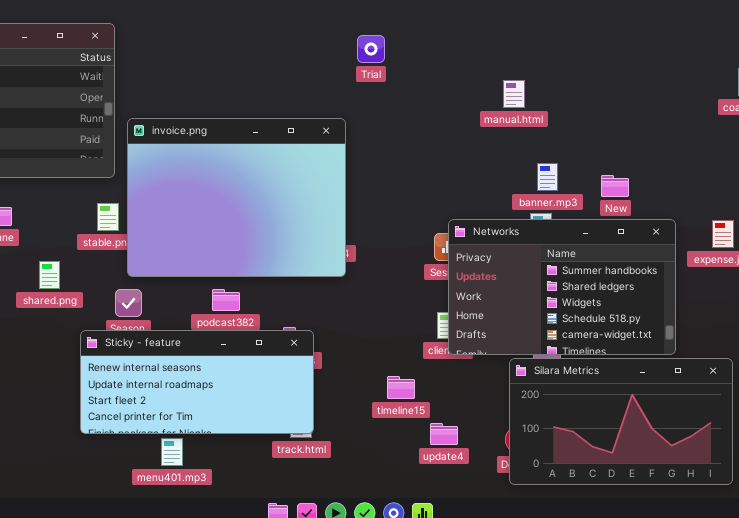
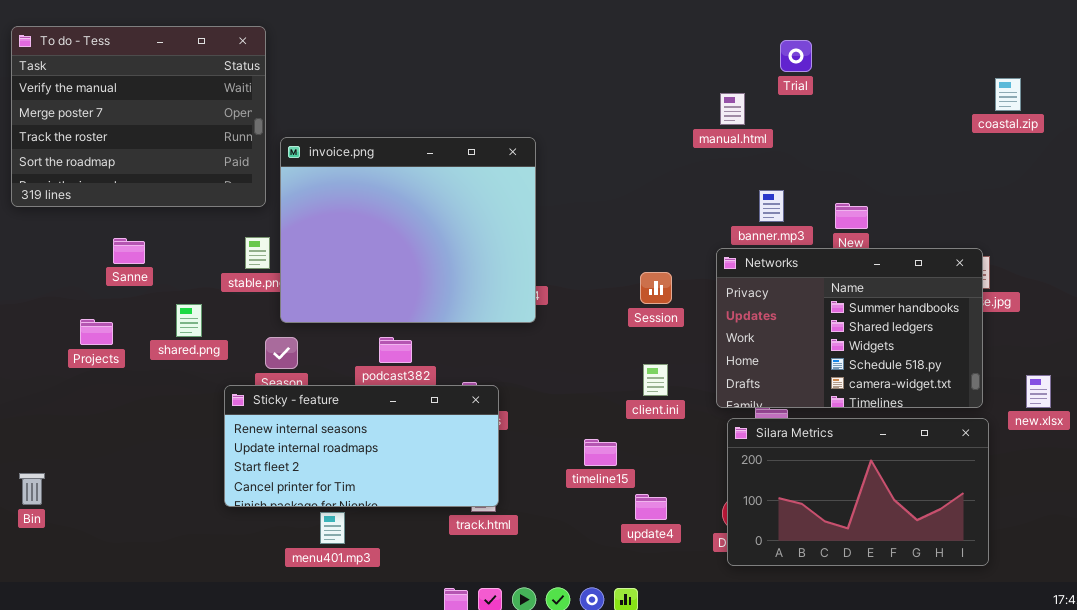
Trial: [357,35,385,63] -> [780,40,812,72], moved
Networks: [448,219,676,355] -> [716,248,983,408], moved

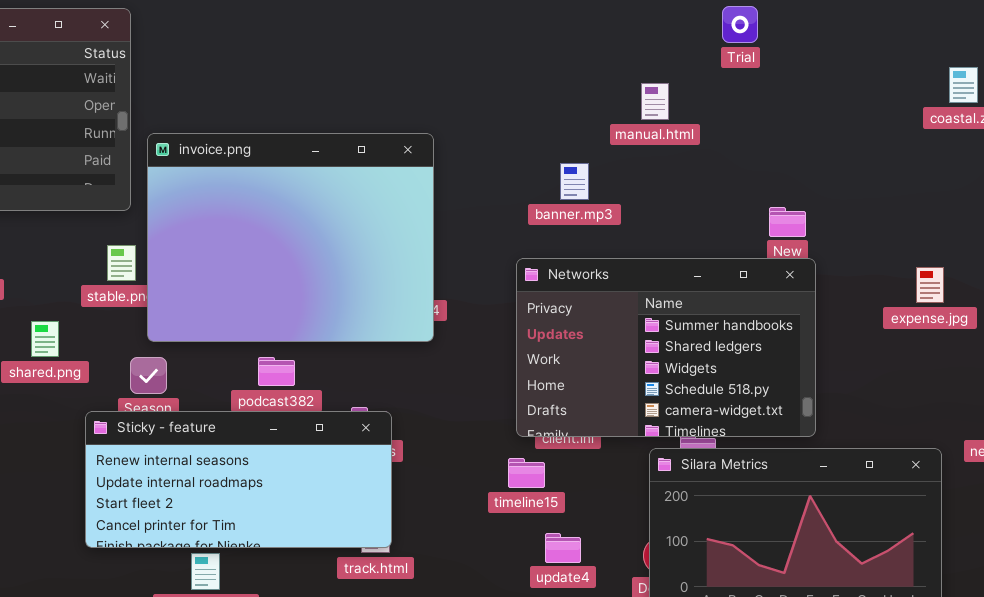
Trial: [780,40,812,72] -> [722,6,758,43], moved
banner.mp3: [759,190,784,222] -> [560,163,589,200], moved
Networks: [716,248,983,408] -> [516,258,816,437], moved
timeline15: [584,439,617,466] -> [508,458,545,488], moved

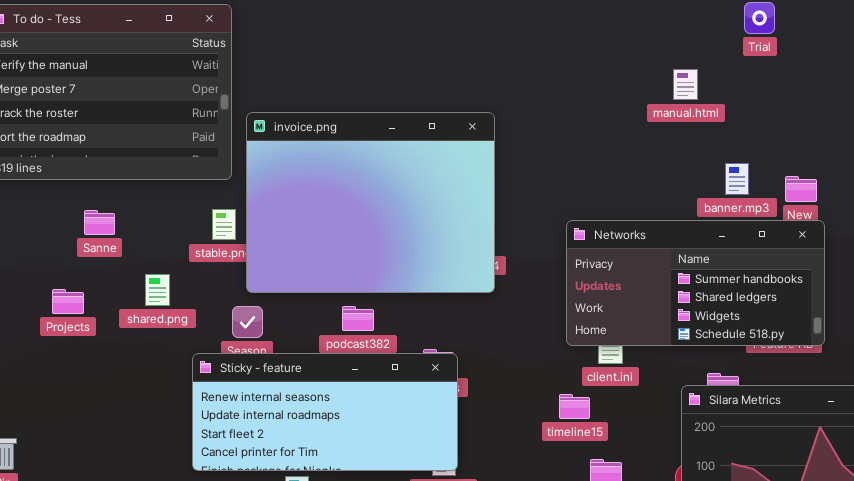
banner.mp3: [560,163,589,200] -> [725,163,749,195], moved
Networks: [516,258,816,437] -> [566,220,825,346], resized

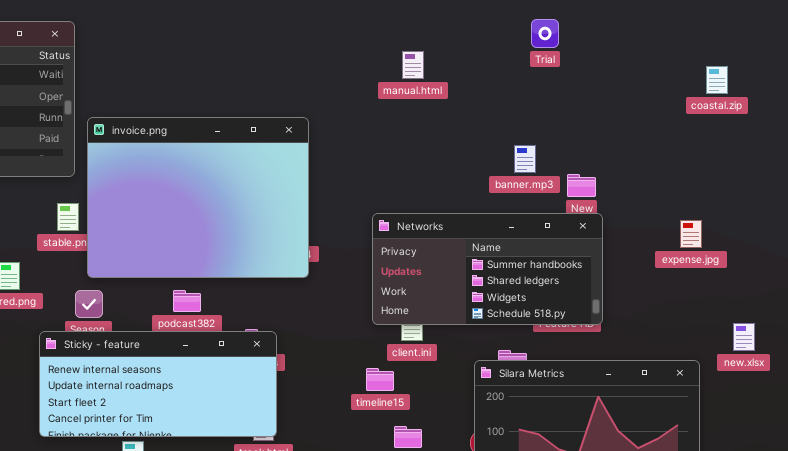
manual.html: [673,69,698,100] -> [402,51,424,79], moved
banner.mp3: [725,163,749,195] -> [514,145,536,173], moved

